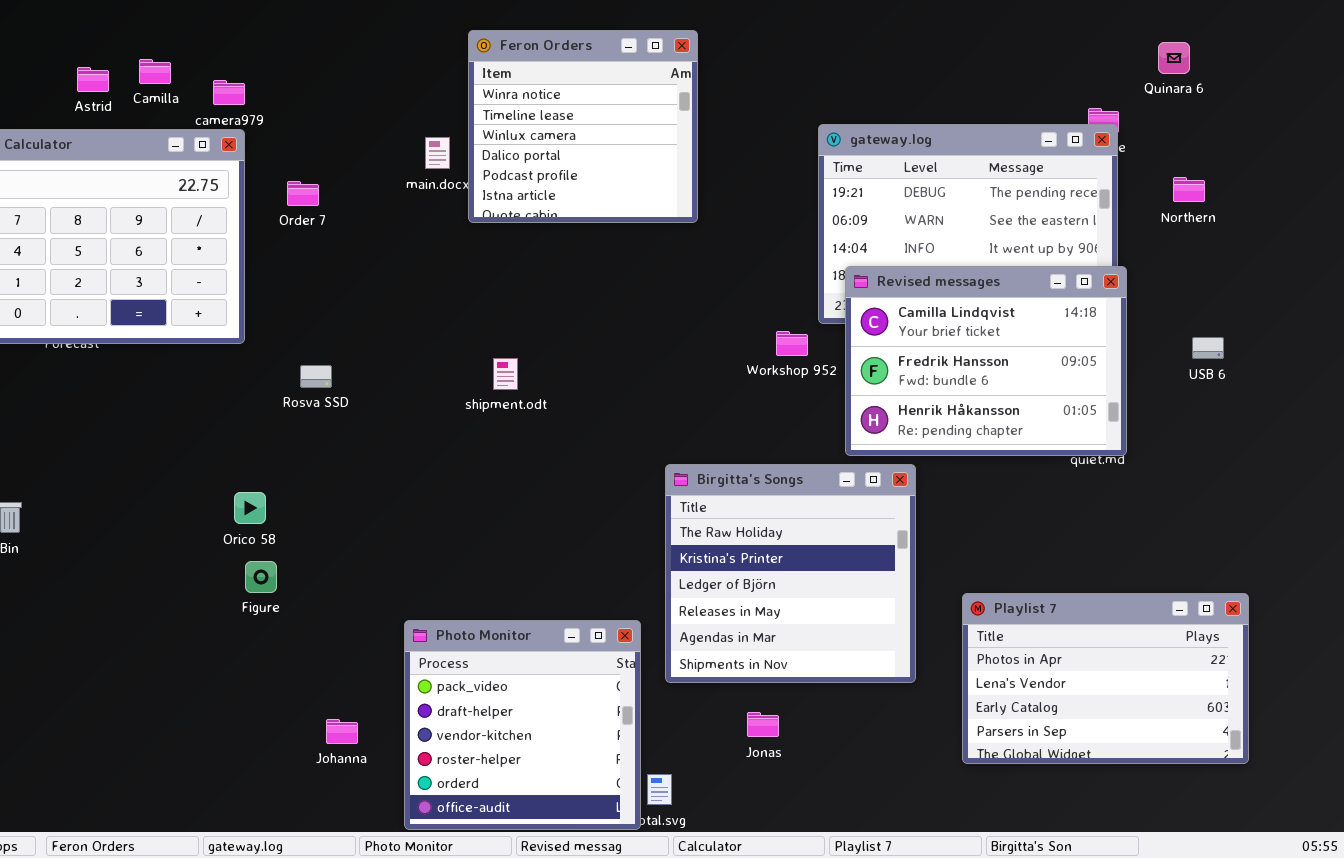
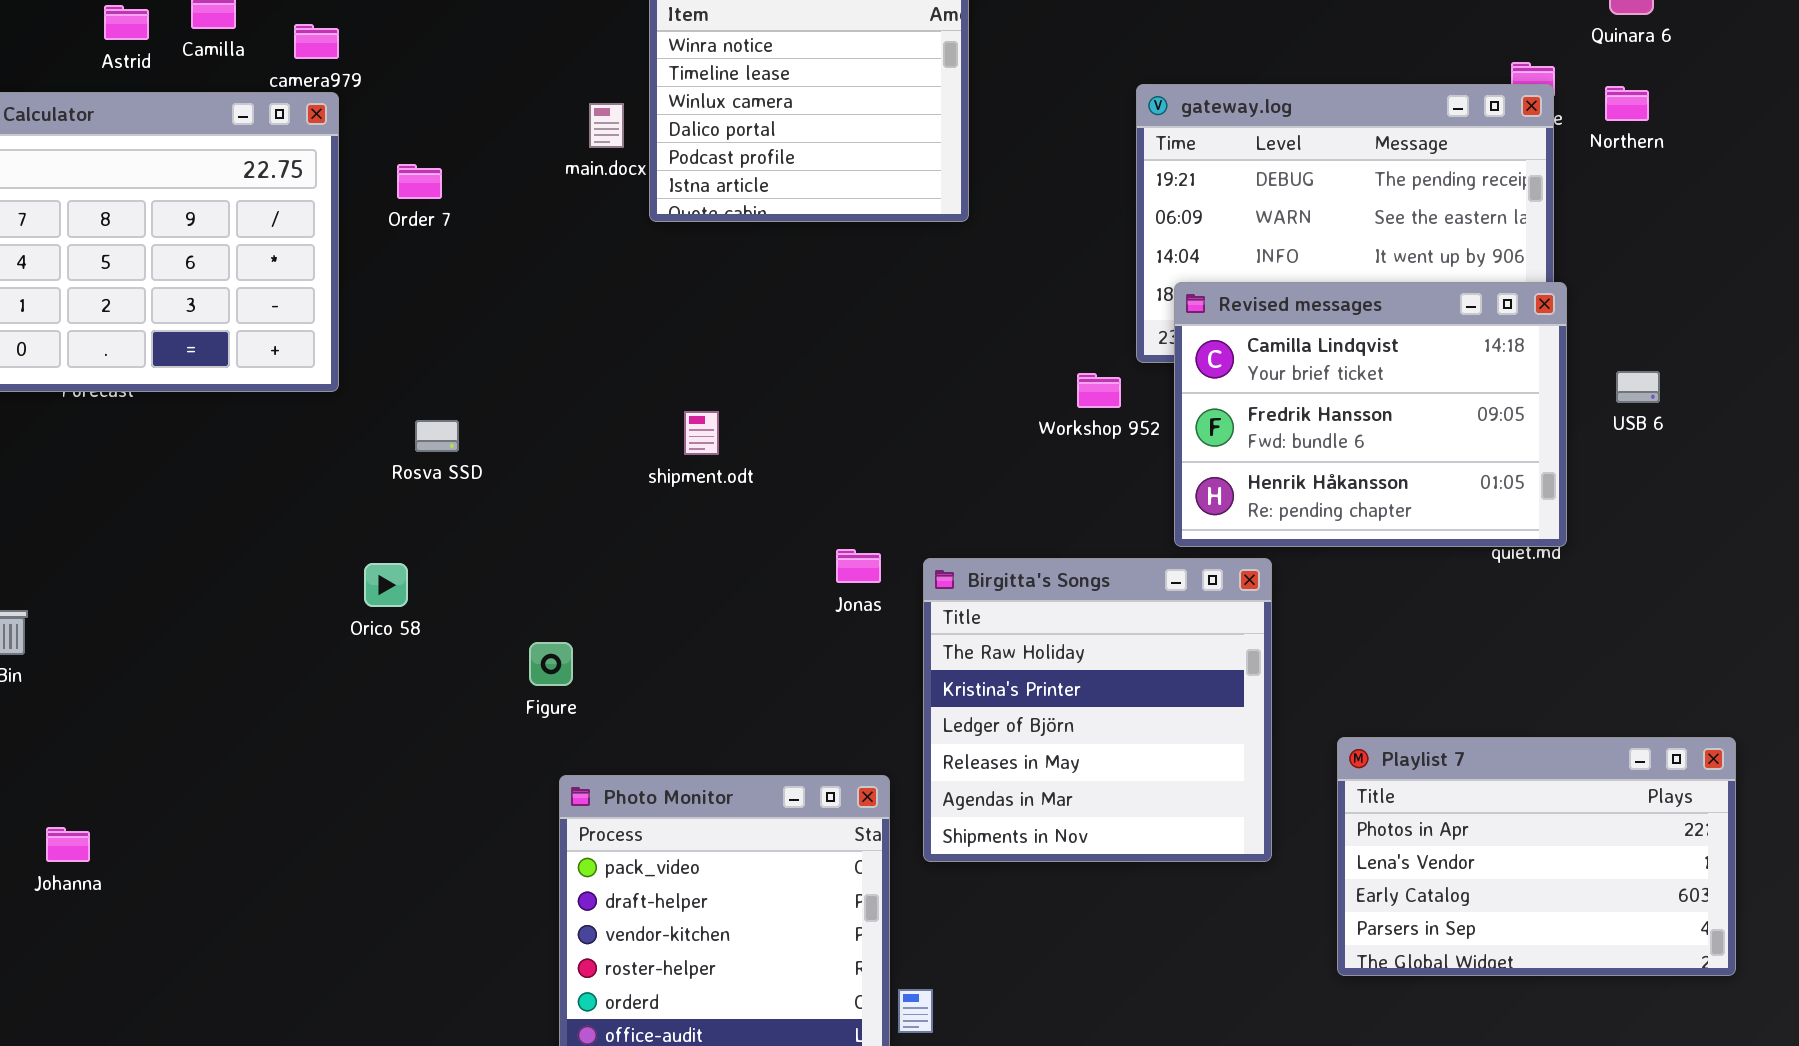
Northern: [1173,177,1205,202] -> [1605,86,1649,121], moved
USB 6: [1192,337,1224,359] -> [1616,371,1660,403], moved
Orico 58: [234,492,266,524] -> [364,563,408,607], moved
Figure: [245,561,277,593] -> [529,642,573,686], moved
Jonas: [747,712,779,737] -> [836,549,881,583], moved
Johanna: [326,719,358,744] -> [46,827,90,862], moved

